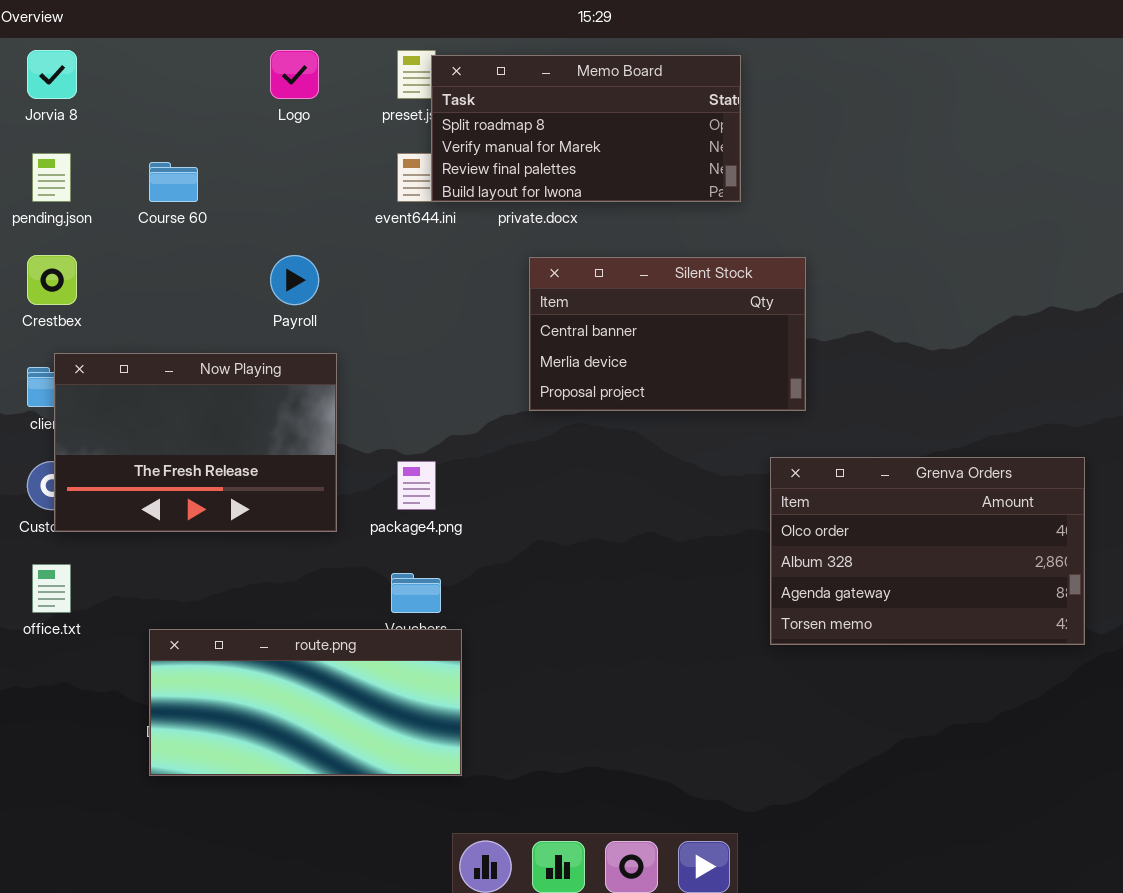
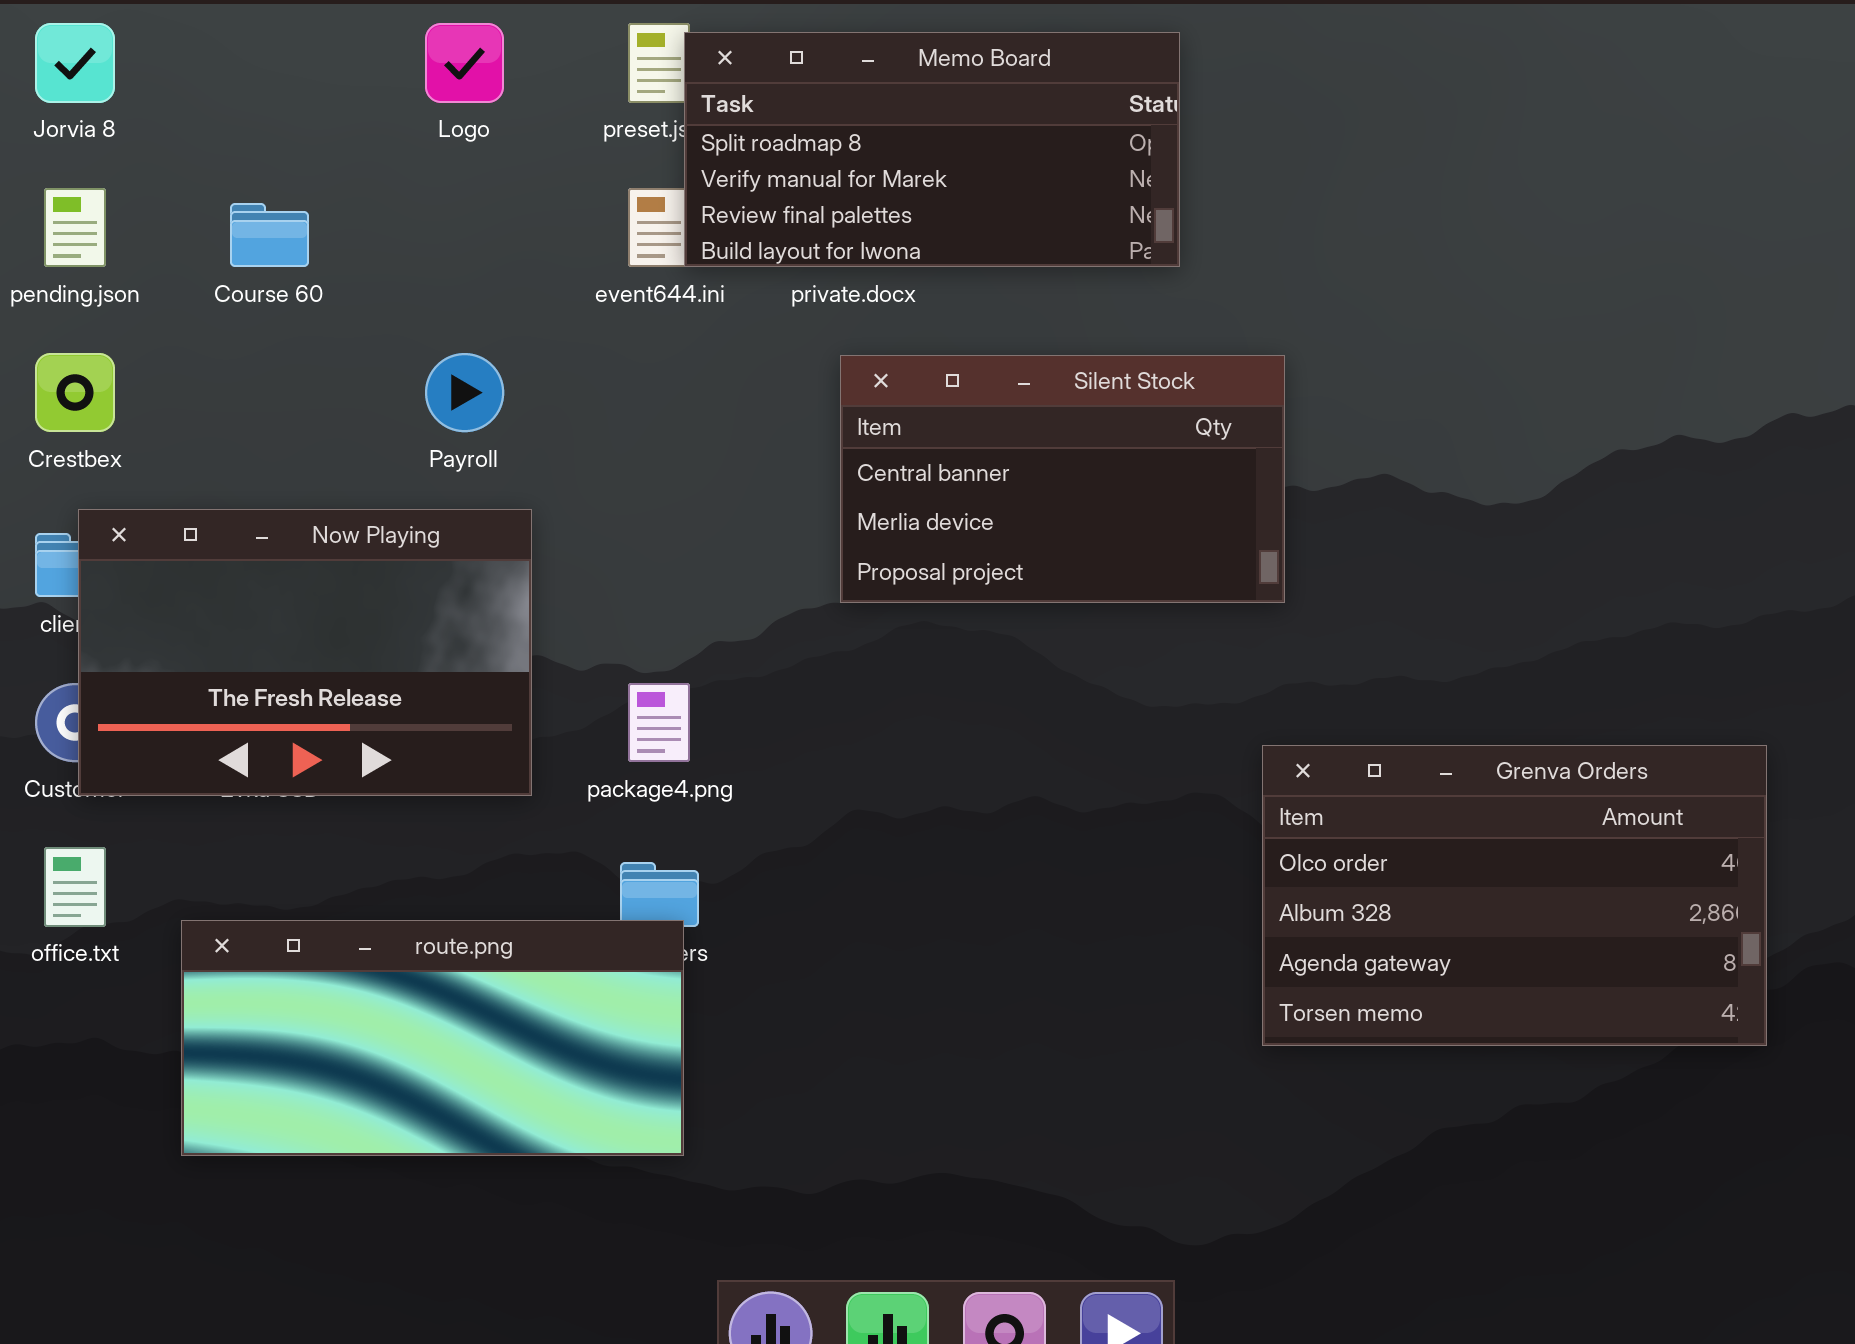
Grenva Orders: [770,457,1085,645] -> [1262,745,1767,1046], moved
route.png: [149,629,462,776] -> [181,920,684,1156], moved

